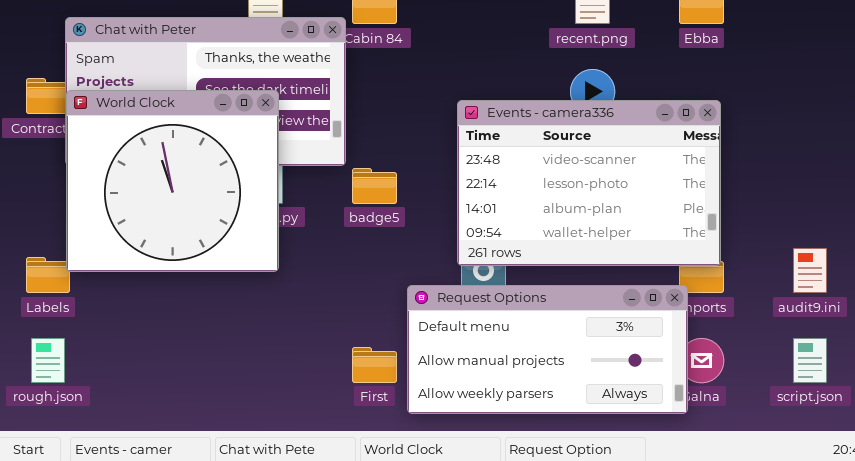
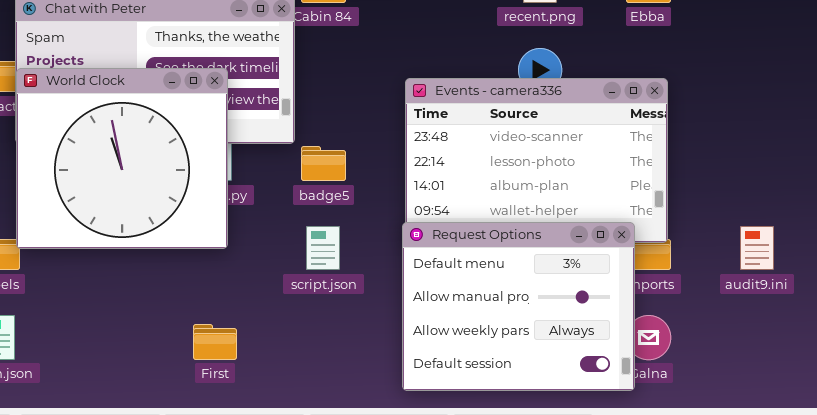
Request Options: [407,285,688,414] -> [402,222,635,391], resized
script.json: [793,338,827,383] -> [306,226,340,270], moved
First: [352,347,397,383] -> [193,324,237,360], moved

